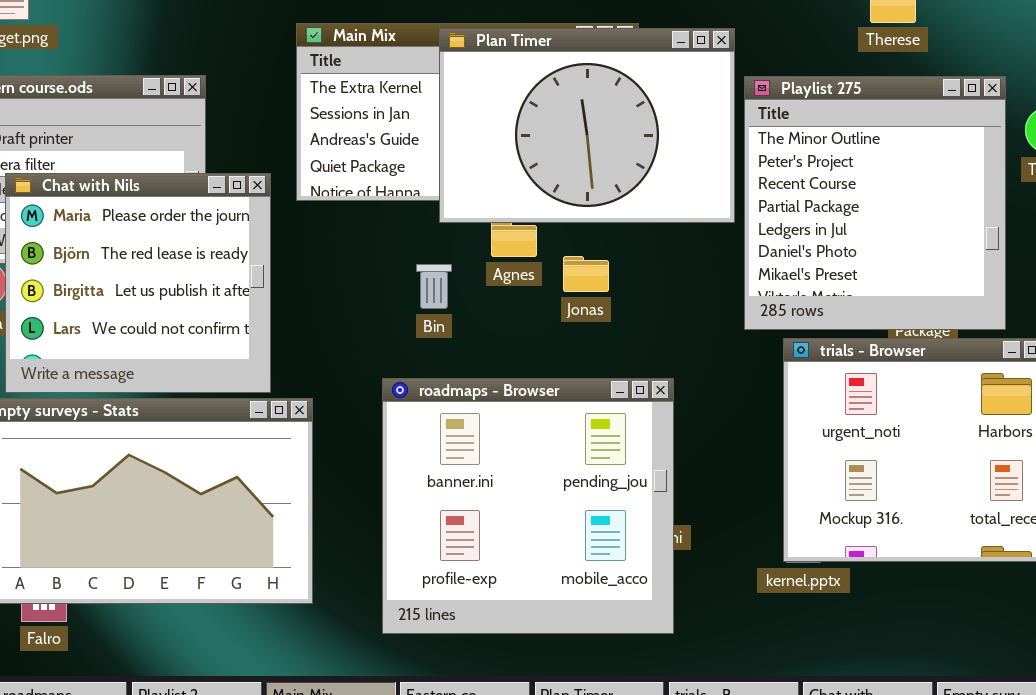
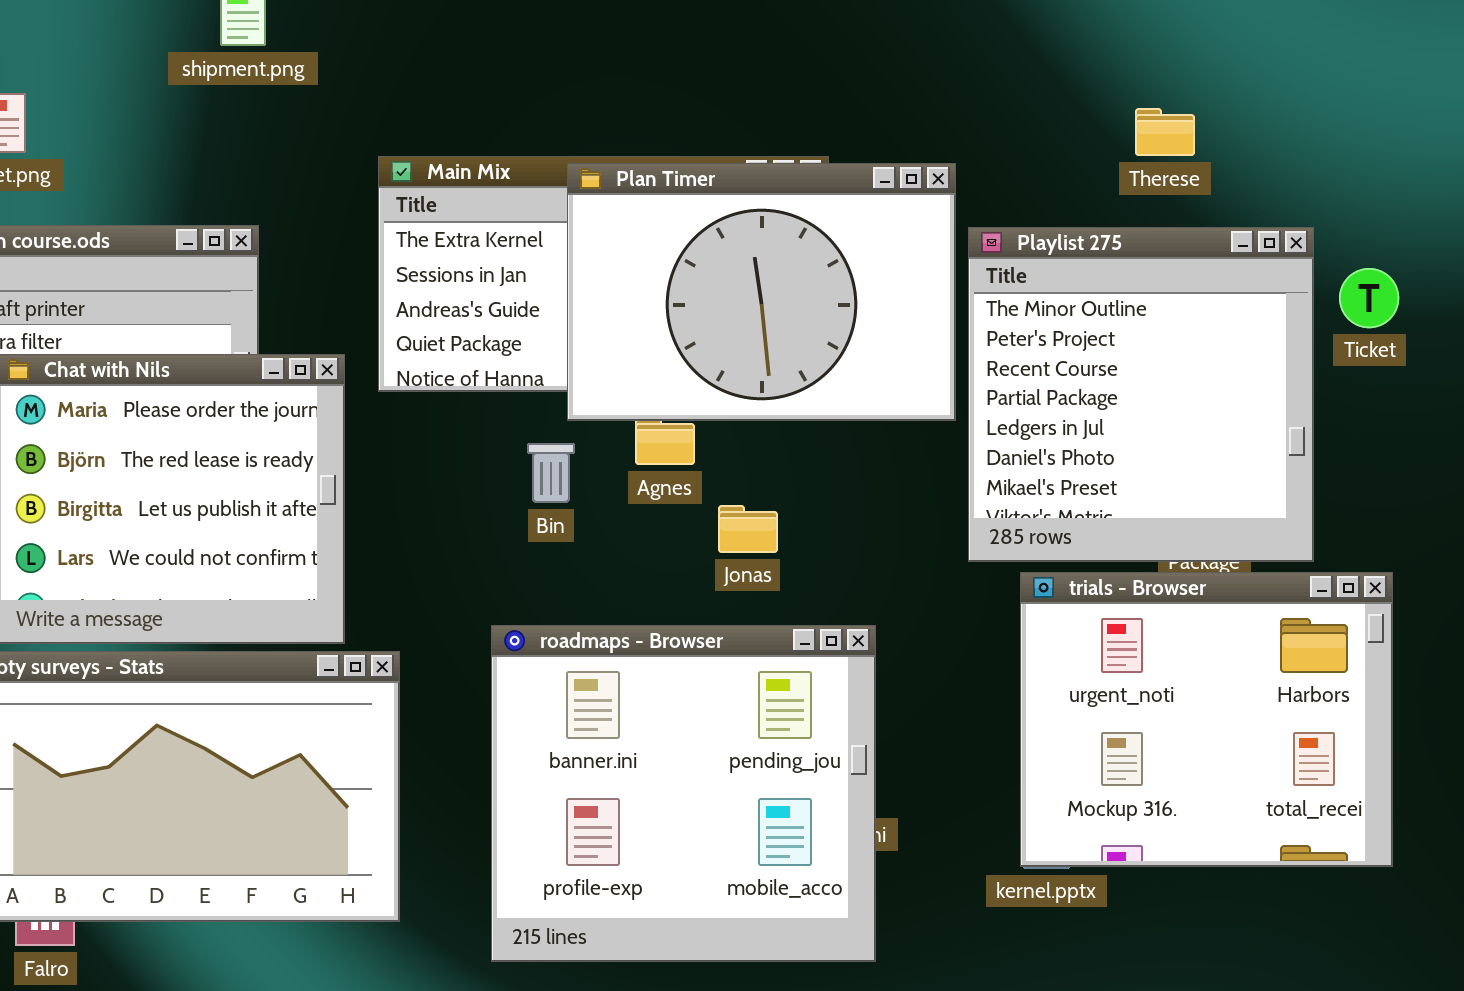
Jonas: [563,256,609,292] -> [718,505,778,553], moved
Bin: [416,264,452,309] -> [527,443,575,503], moved

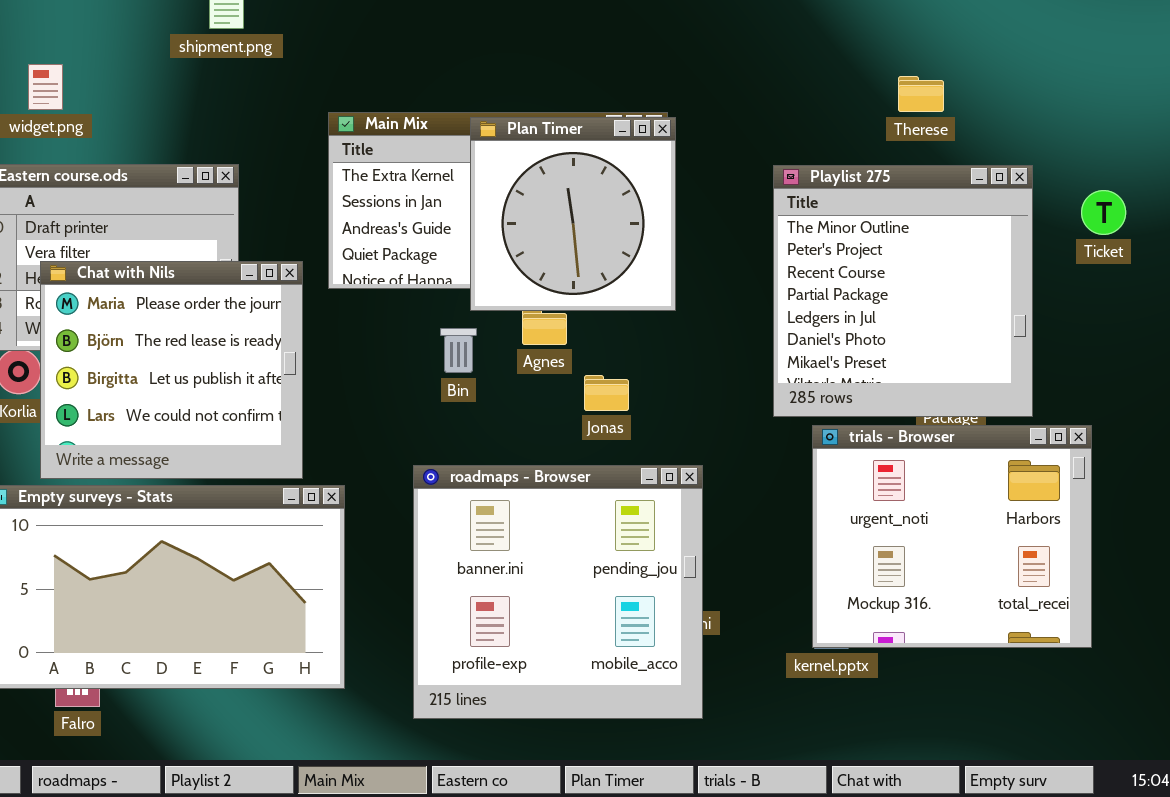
Plan Timer: [567,163,956,421] -> [470,117,676,311], resized
Ticket: [1339,268,1399,328] -> [1081,190,1126,235], moved

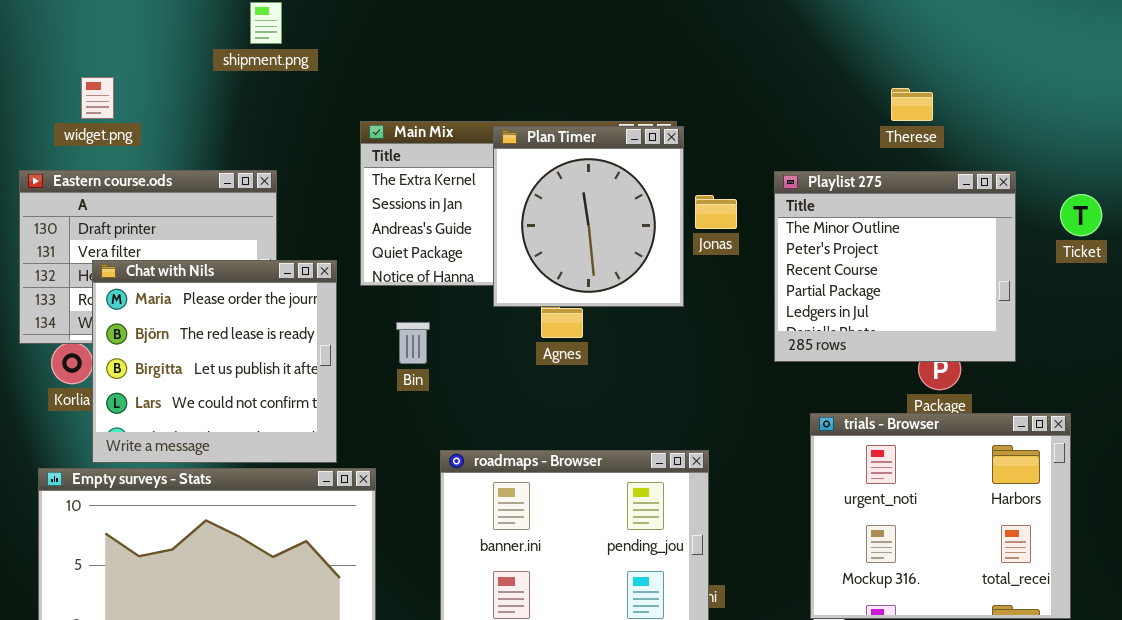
Playlist 275: [773,165,1033,417] -> [774,171,1016,362], resized
Bin: [440,328,477,373] -> [396,322,430,364], moved
Jonas: [584,375,629,411] -> [695,195,737,229], moved

